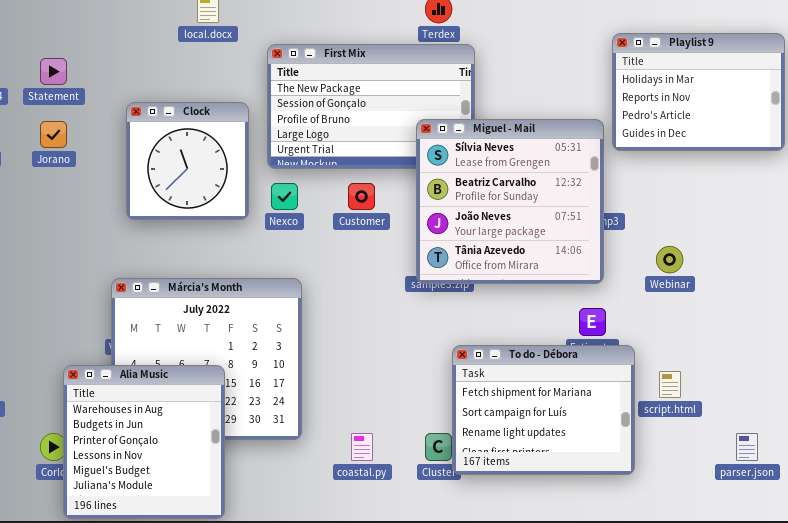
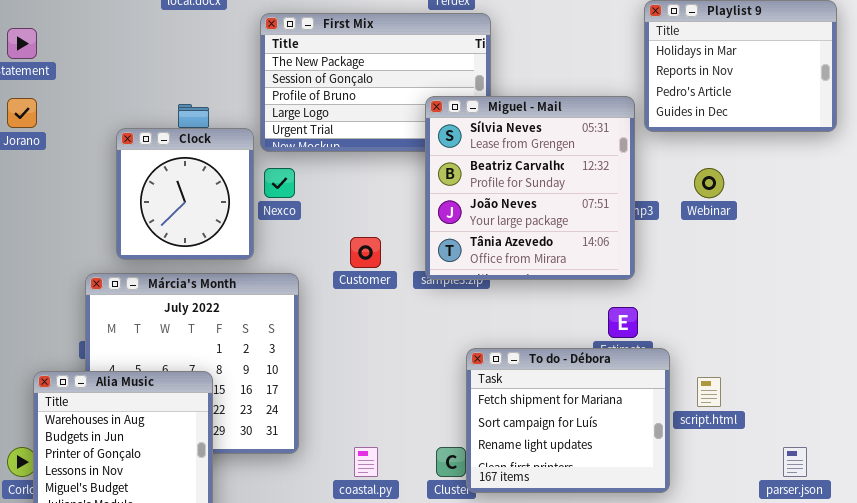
Clock: [126,102,249,220] -> [116,128,254,260], moved
Customer: [348,183,375,210] -> [350,237,381,268], moved
Webinar: [656,246,683,273] -> [694,168,724,198], moved

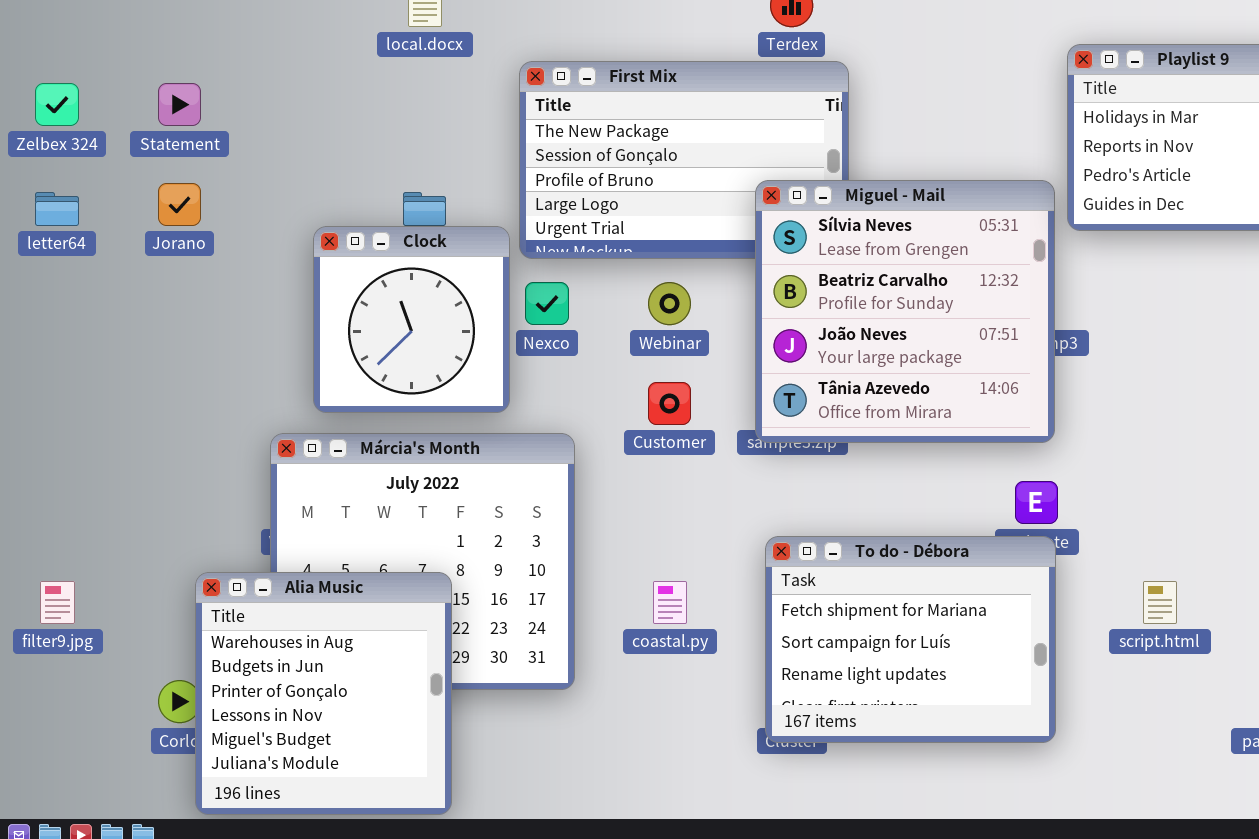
Webinar: [694,168,724,198] -> [648,282,691,325], moved
To do - Débora: [466,348,670,493] -> [765,536,1056,743], moved
coastal.py: [354,447,378,477] -> [653,581,687,624], moved

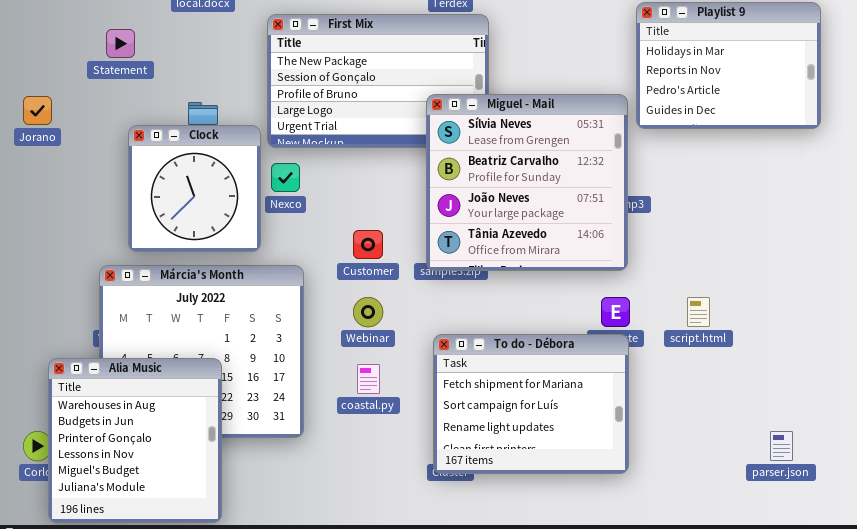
Statement: [158,83,201,126] -> [106,29,135,58], moved
Webinar: [648,282,691,325] -> [353,297,383,327], moved
script.html: [1143,581,1177,624] -> [687,297,710,327], moved

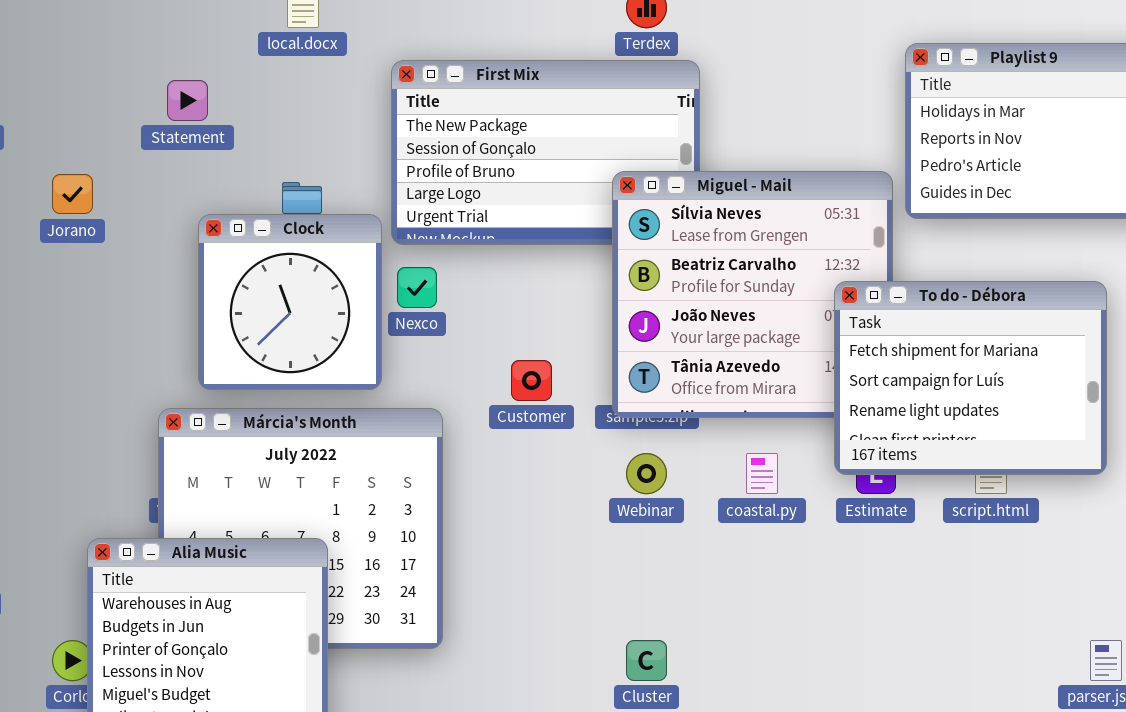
Webinar: [353,297,383,327] -> [626,453,667,494], moved
To do - Débora: [433,334,629,474] -> [834,281,1107,475], moved
coastal.py: [357,364,380,394] -> [746,453,778,494], moved

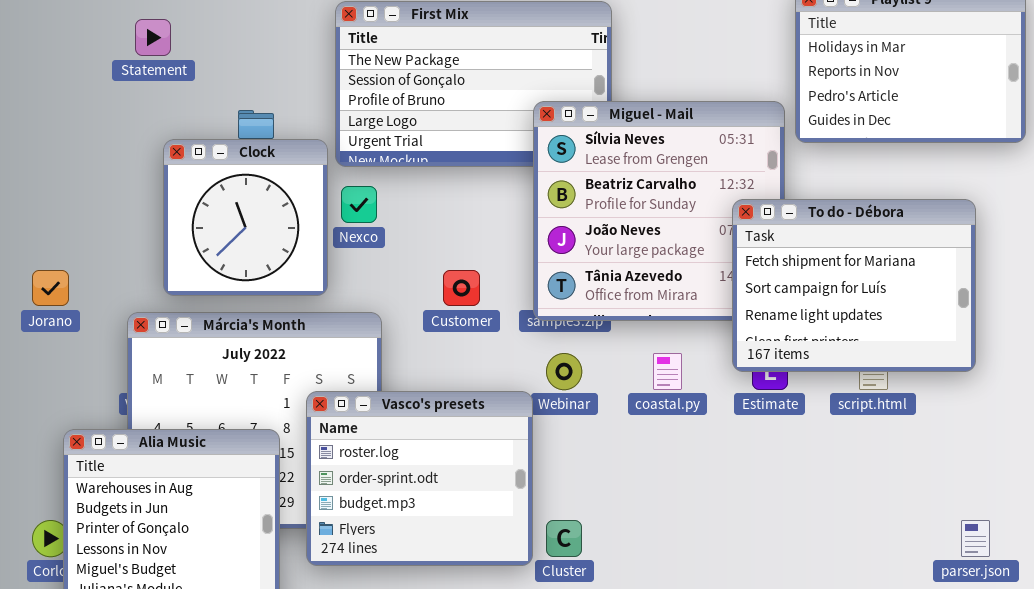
Jorano: [52,174,93,214] -> [32,270,69,306], moved
Vasco's presets: none -> [306,391,533,566], opened

